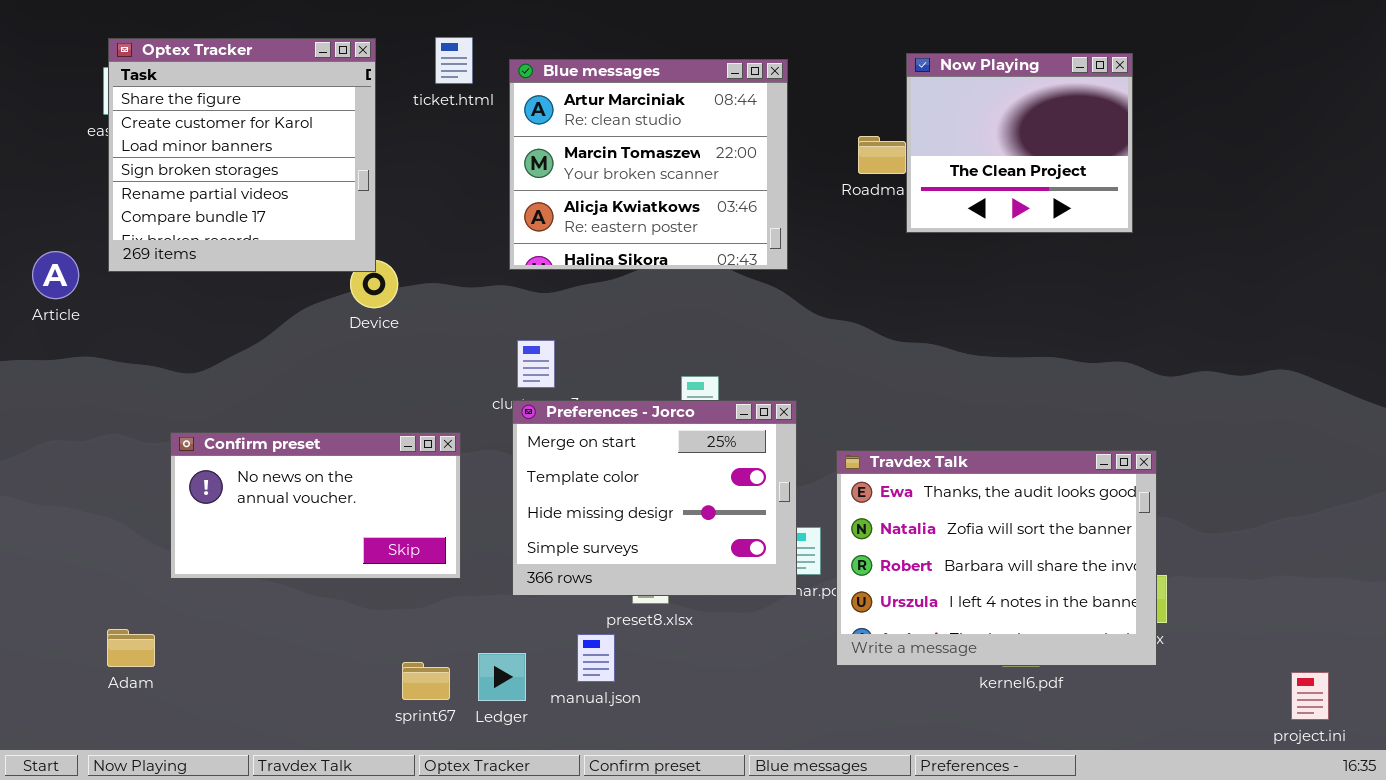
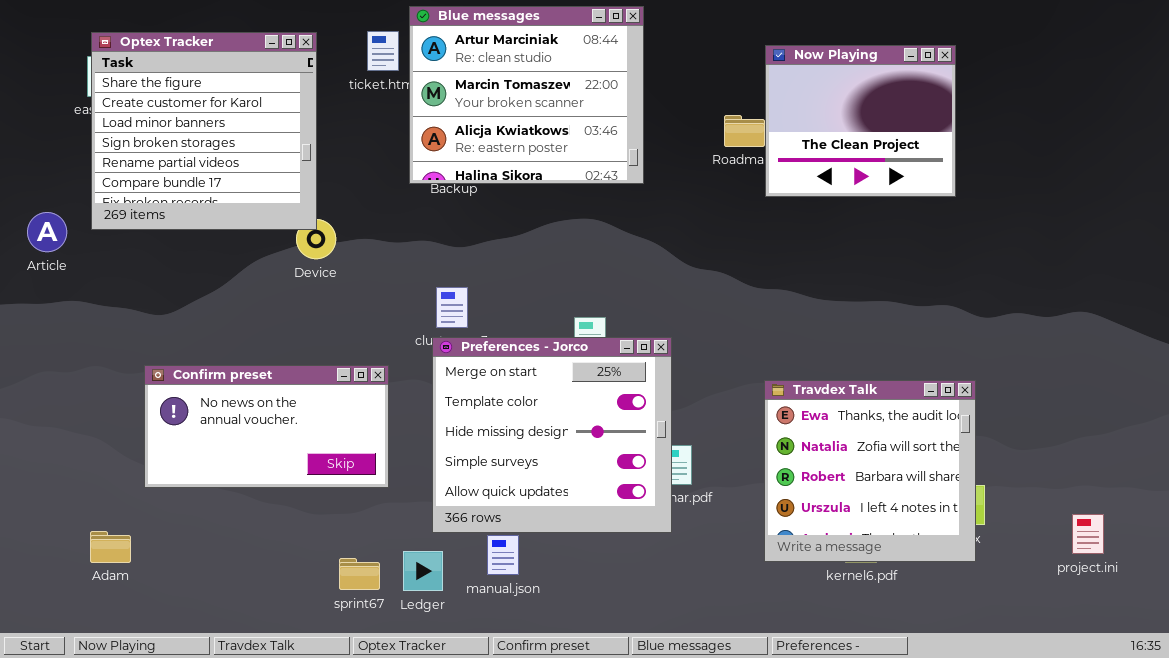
Blue messages: [509,59,788,270] -> [409,6,644,184], moved
Preferences - Jorco: [512,400,797,596] -> [432,337,672,533], resized
Travdex Talk: [836,450,1157,666] -> [764,380,976,562], resized
project.ini: [1291,672,1329,720] -> [1072,514,1104,554], moved

